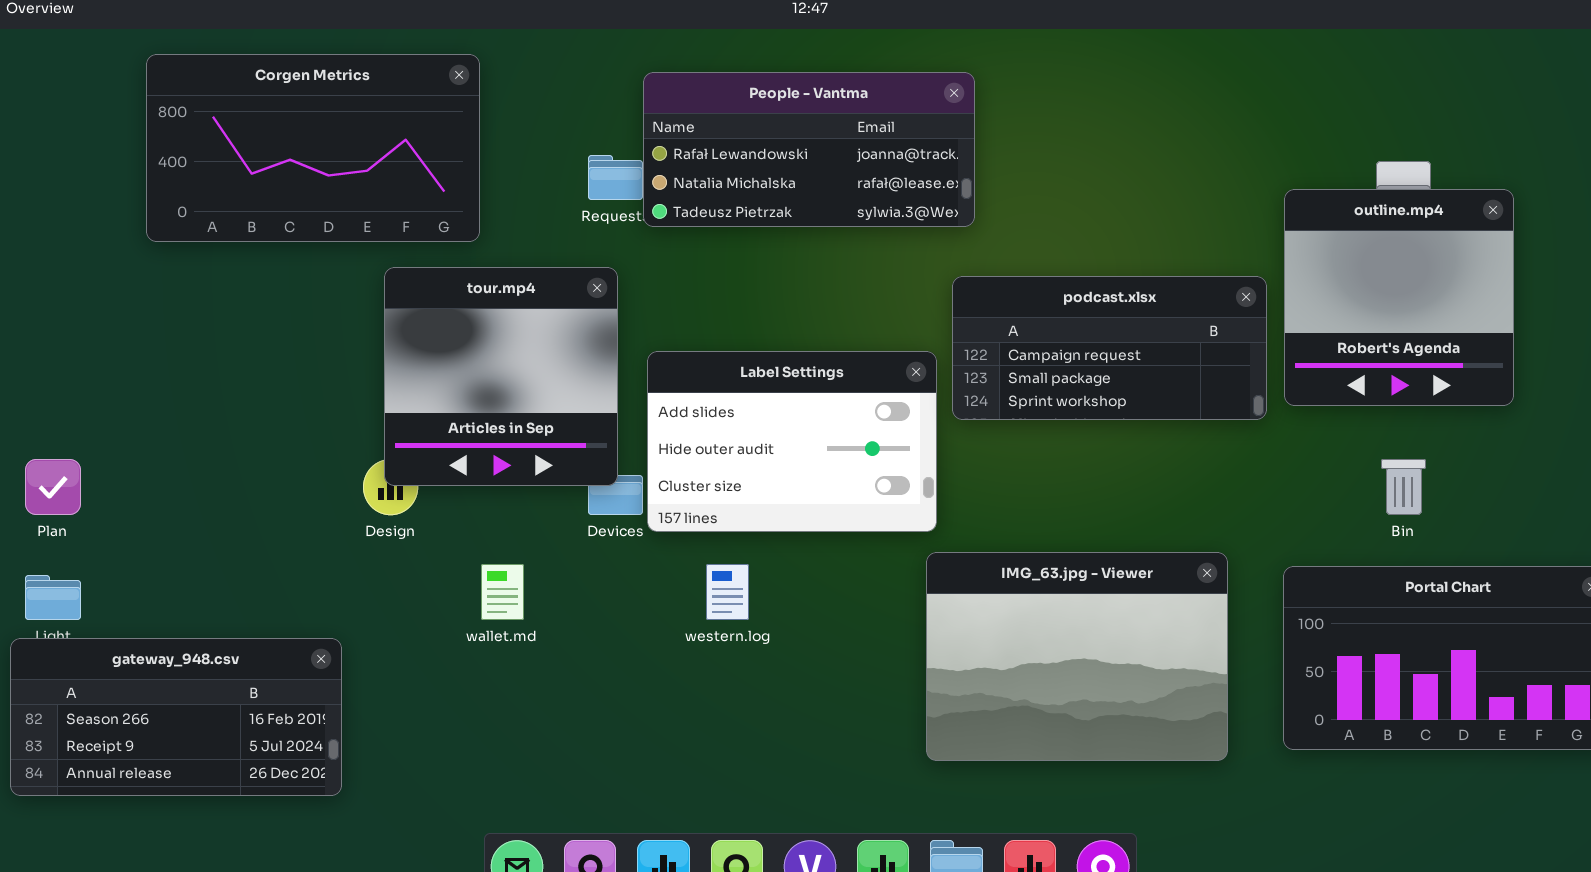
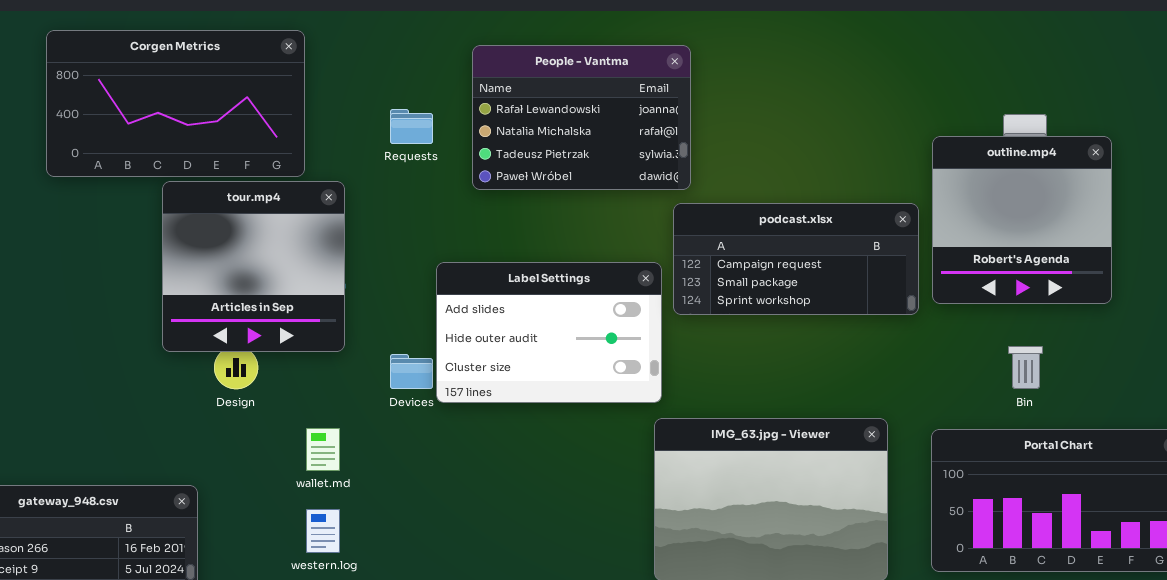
People - Vantma: [643,72,975,227] -> [472,45,691,190], resized
tour.mp4: [384,267,618,486] -> [162,181,345,352], moved
western.log: [706,564,749,620] -> [306,509,340,553], moved

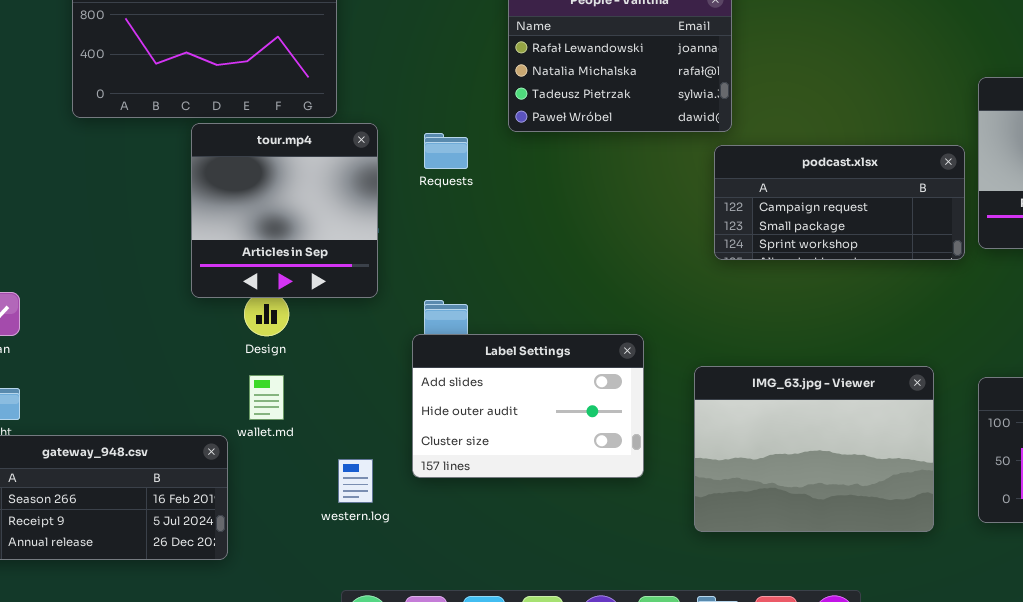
Requests: [390,109,433,144] -> [424,133,468,169], moved
Label Settings: [436,262,662,403] -> [412,334,644,478], moved
wallet.md: [306,428,340,471] -> [249,375,284,420], moved

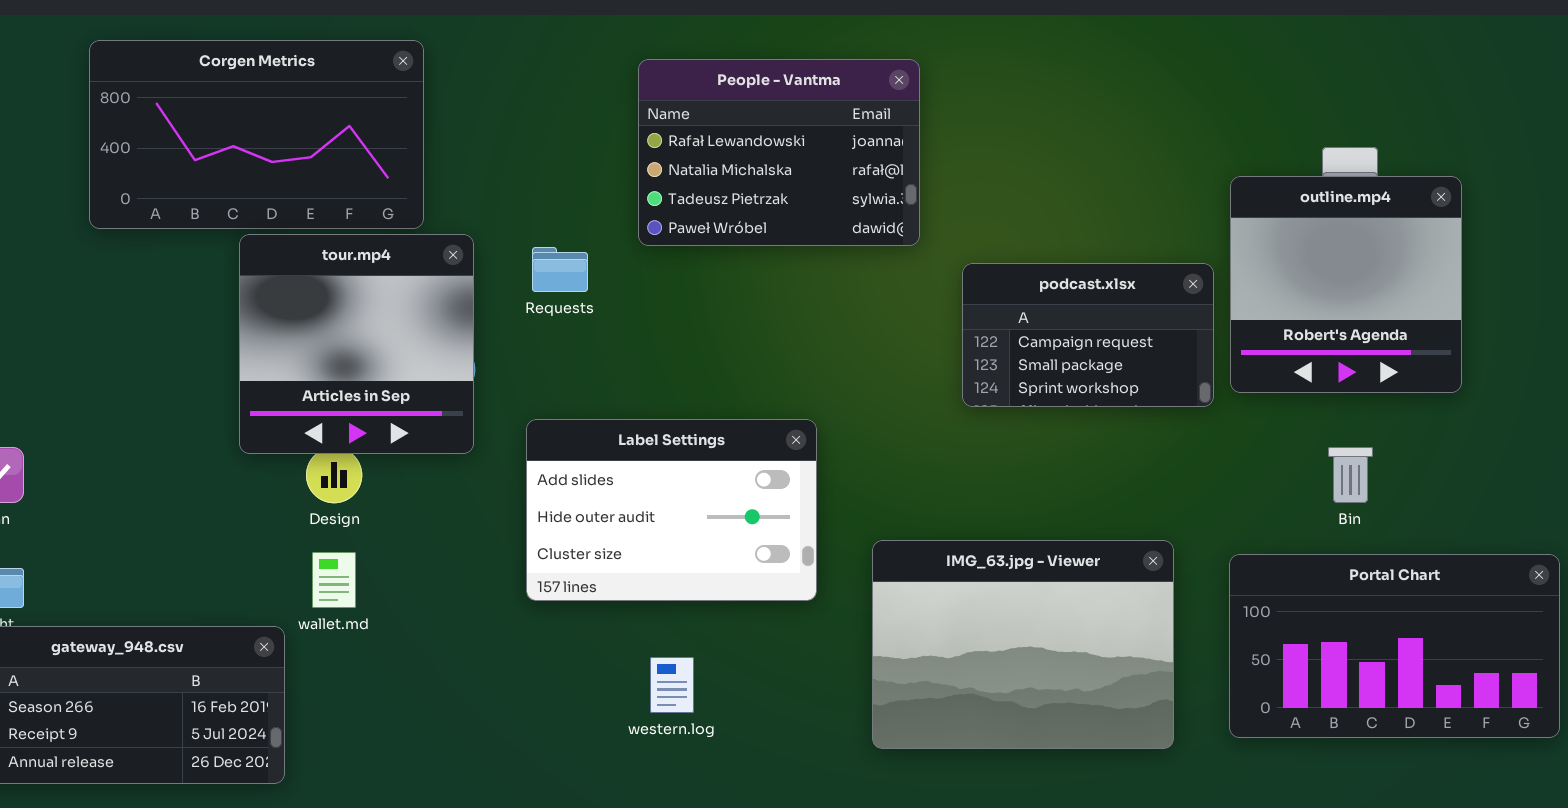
podcast.xlsx: [714,145,965,260] -> [962,263,1214,407], resized
Label Settings: [412,334,644,478] -> [526,419,817,601], moved
western.log: [338,459,373,503] -> [650,657,694,713], moved

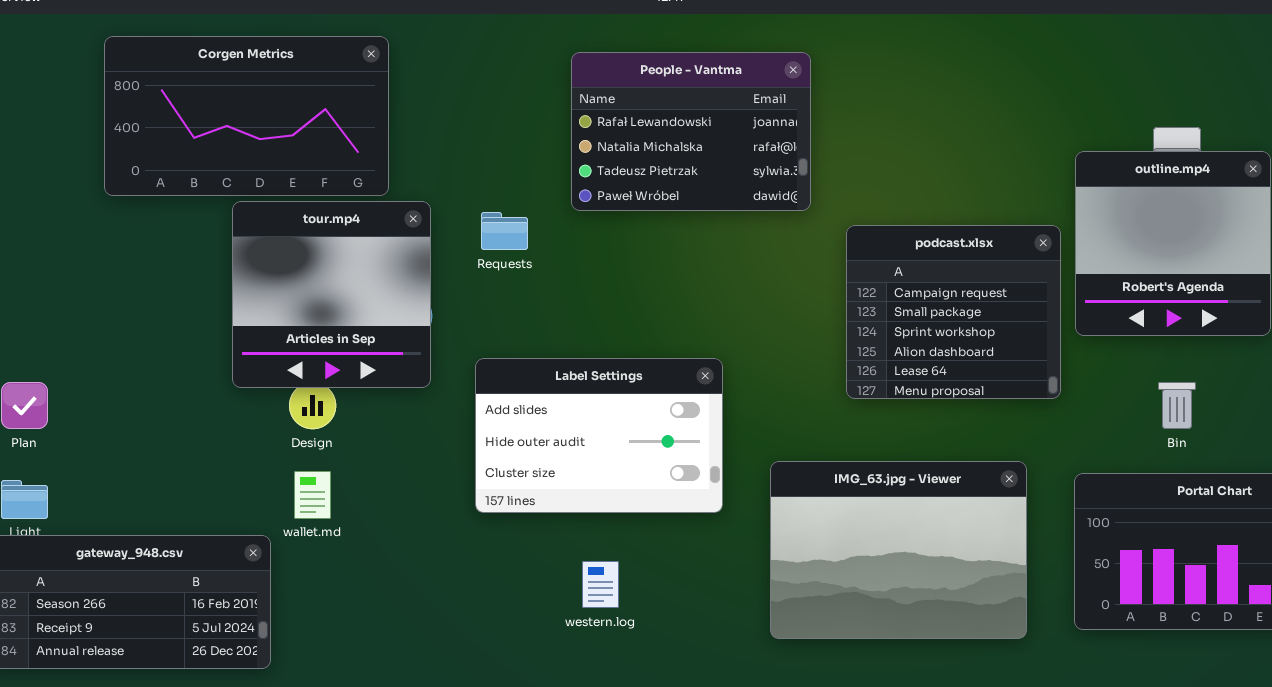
podcast.xlsx: [962,263,1214,407] -> [846,225,1061,399], resized

